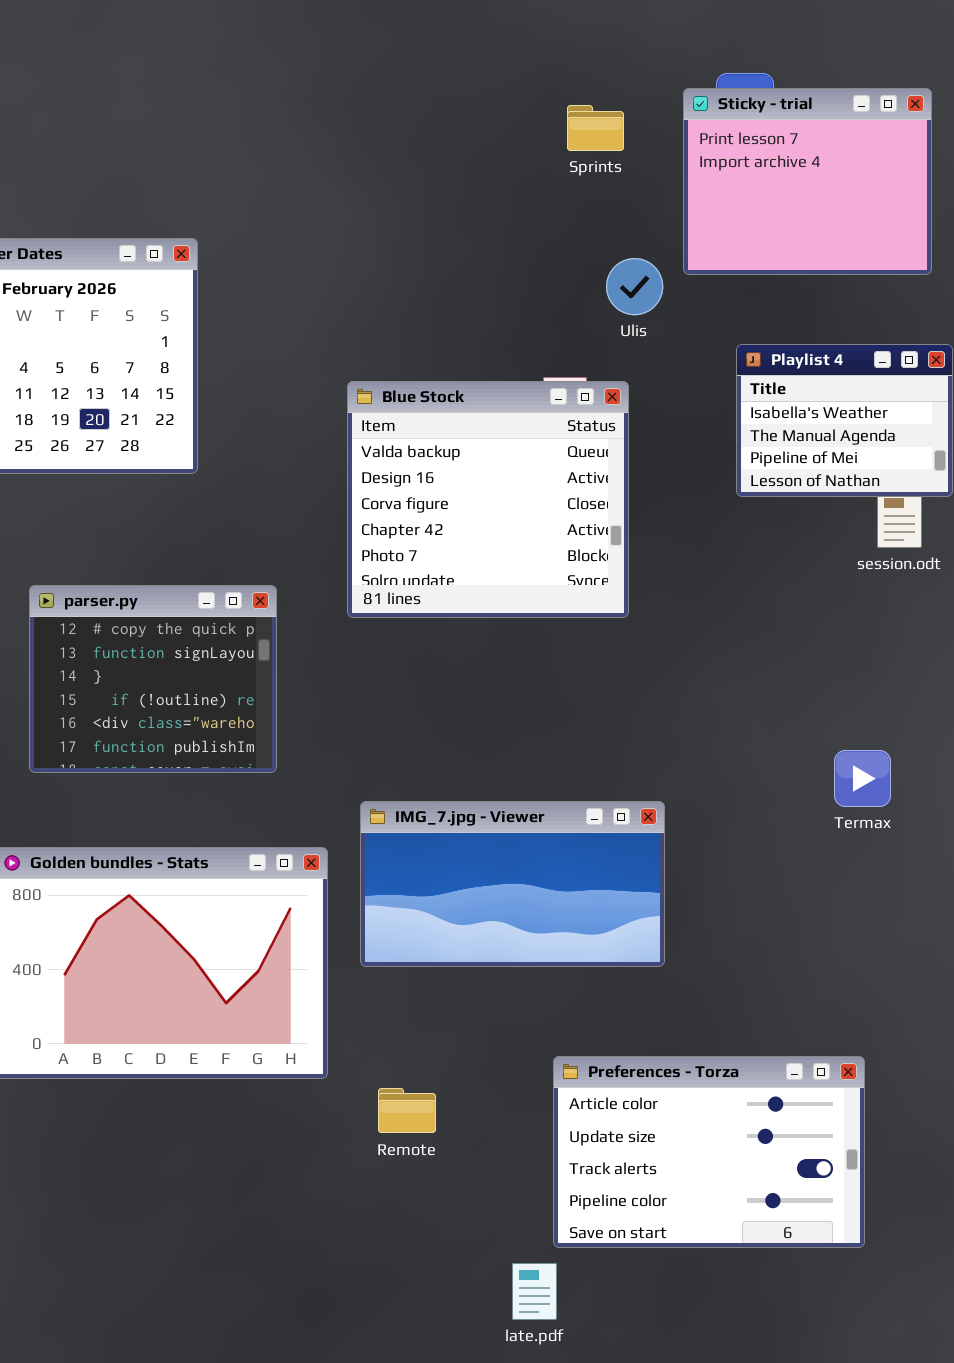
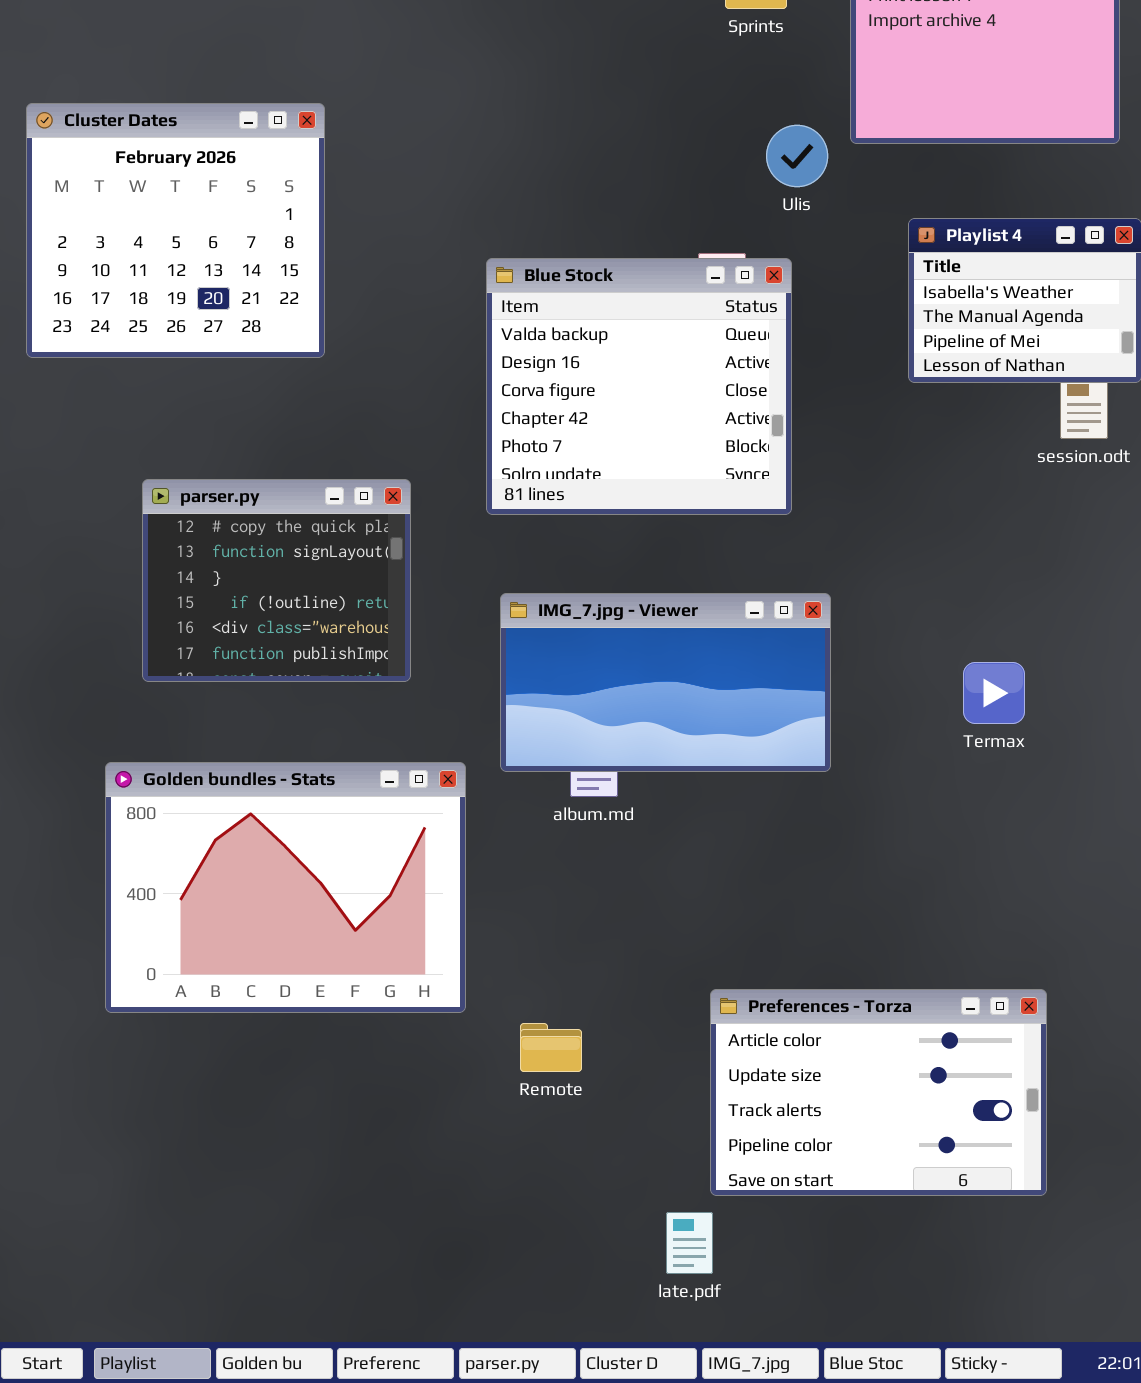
Termax: [834,750,891,807] -> [963,662,1025,724], moved
IMG_7.jpg - Viewer: [360,801,665,967] -> [500,593,831,772], moved

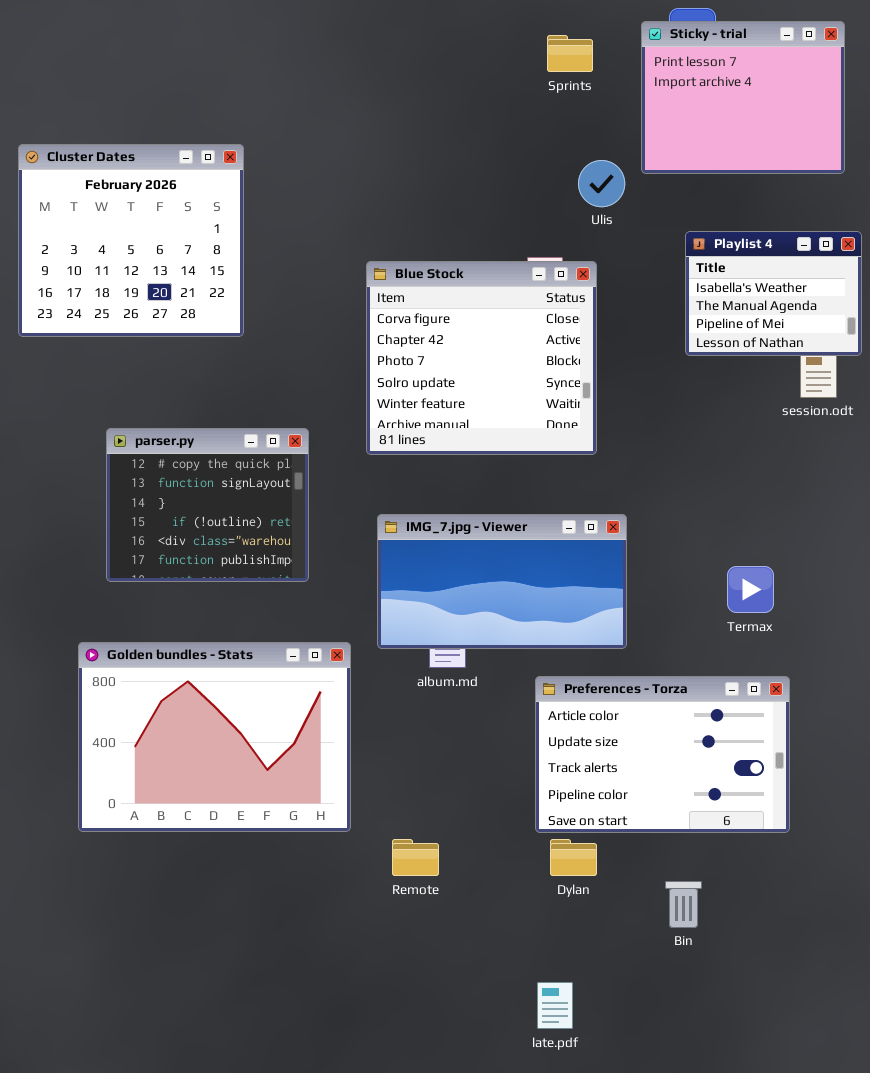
Blue Stock: [486,258,792,515] -> [366,261,597,455], scrolled down 2 rows
Preferences - Torza: [710,989,1047,1196] -> [535,676,790,833], moved
late.pdf: [666,1212,713,1274] -> [537,982,573,1029], moved

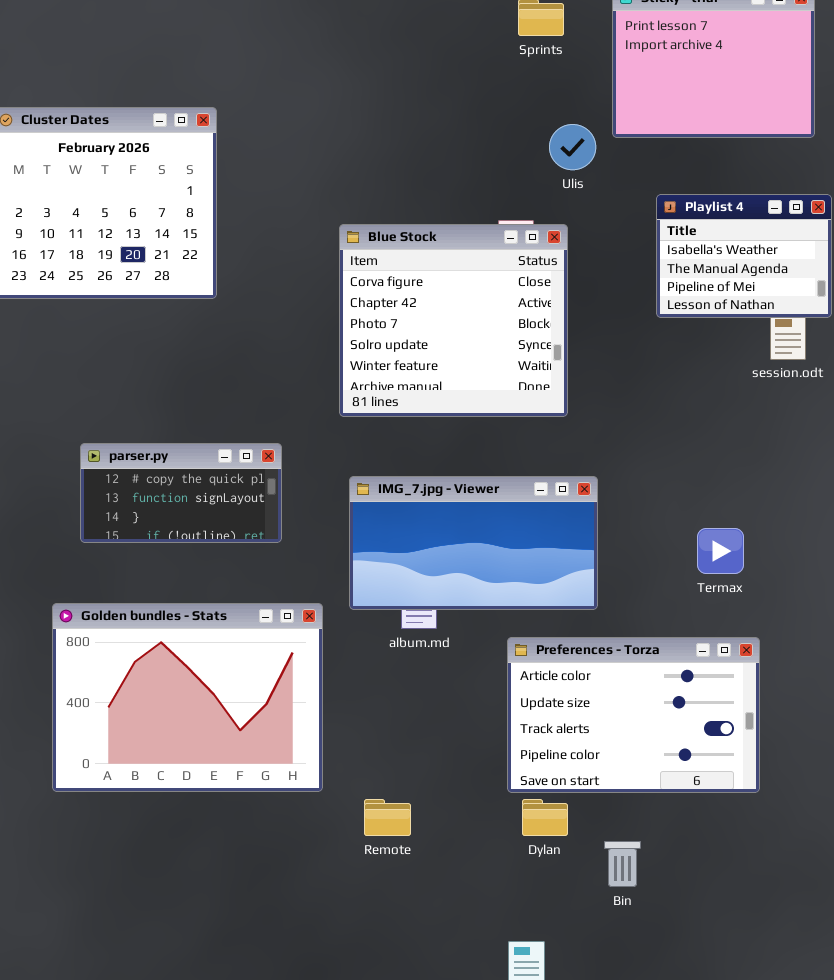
parser.py: [106,428,309,582] -> [80,443,282,543], resized
Bin: [665,881,702,928] -> [604,841,641,887], moved

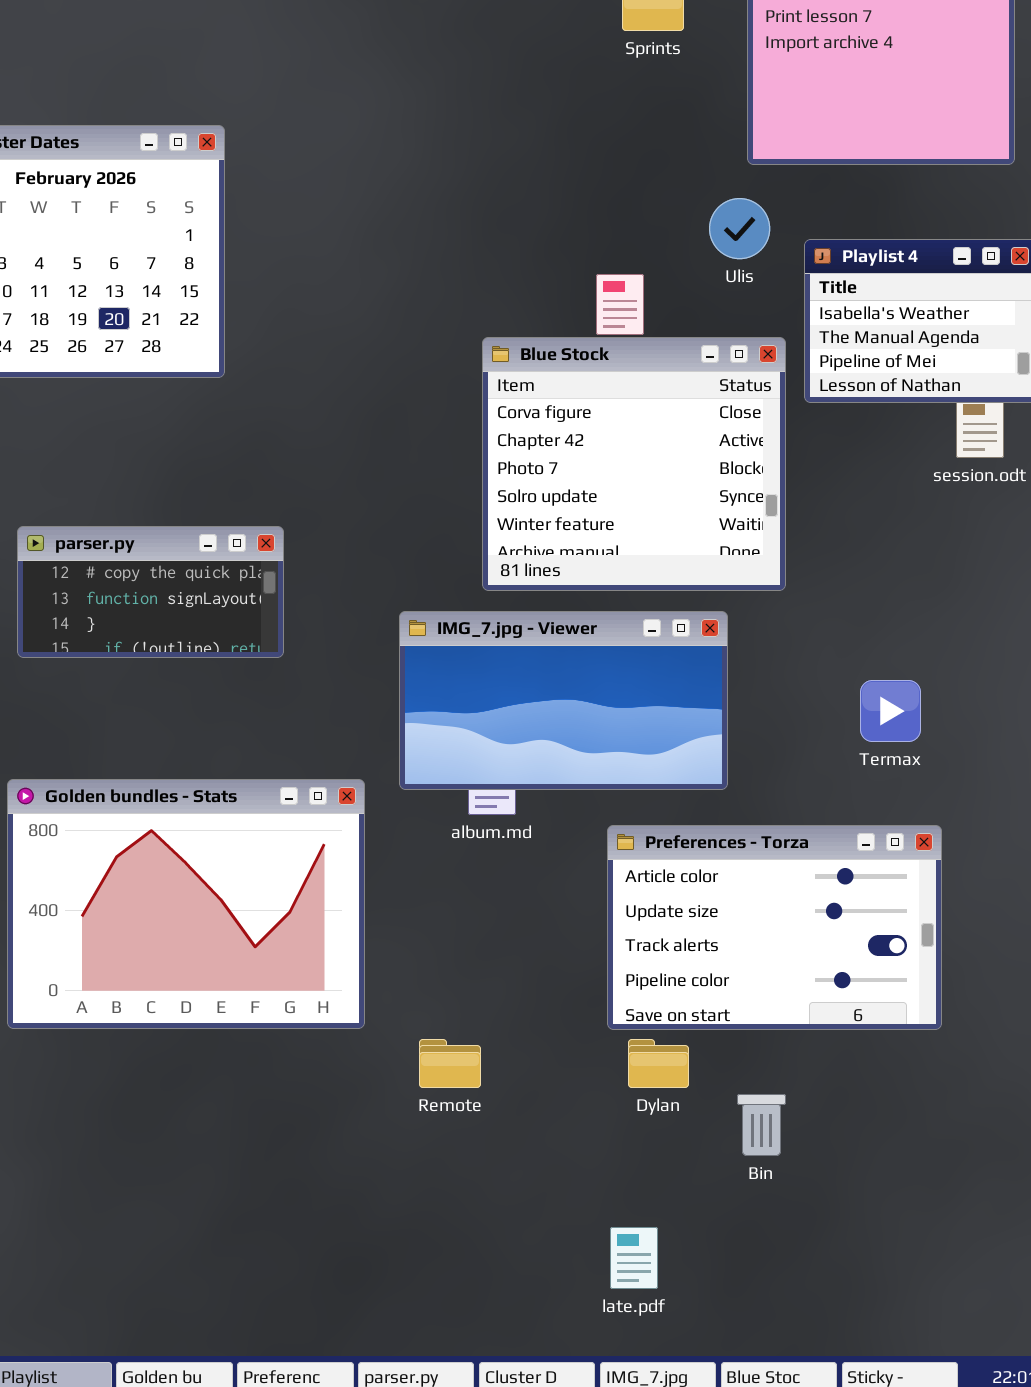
Ulis: [549,124,596,170] -> [709,198,770,259], moved
Blue Stock: [339,224,568,417] -> [482,337,786,591], moved
parser.py: [80,443,282,543] -> [17,526,284,658], moved

